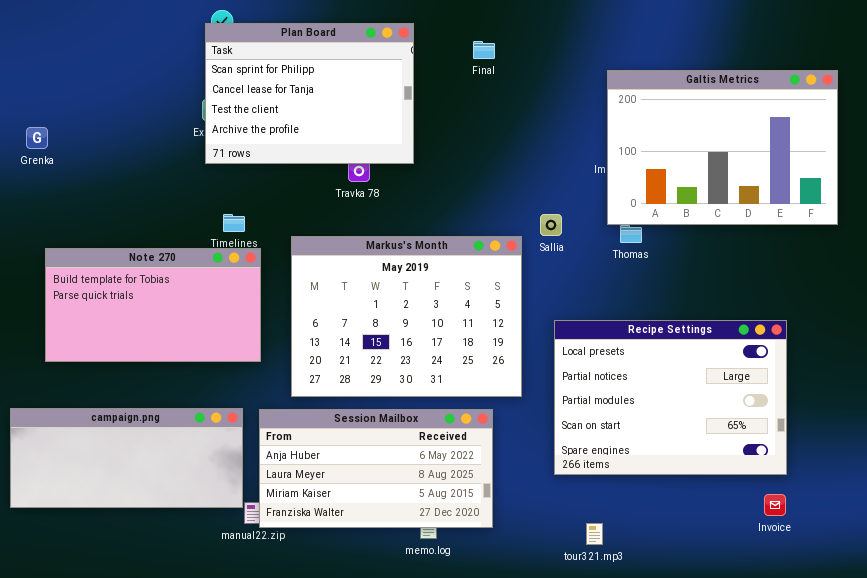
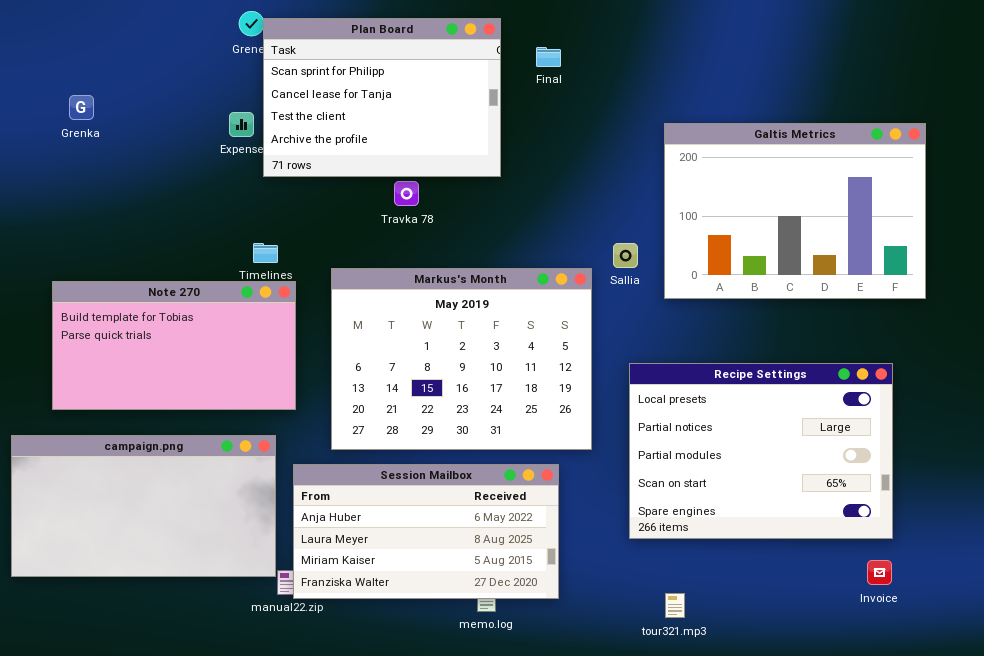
Plan Board: [205,23,414,164] -> [263,18,501,177], moved
Galtis Metrics: [607,70,838,225] -> [664,123,926,299], moved
Grenka: [26,127,48,149] -> [69,95,94,120], moved
campaign.png: [10,408,243,508] -> [11,435,276,577], resized

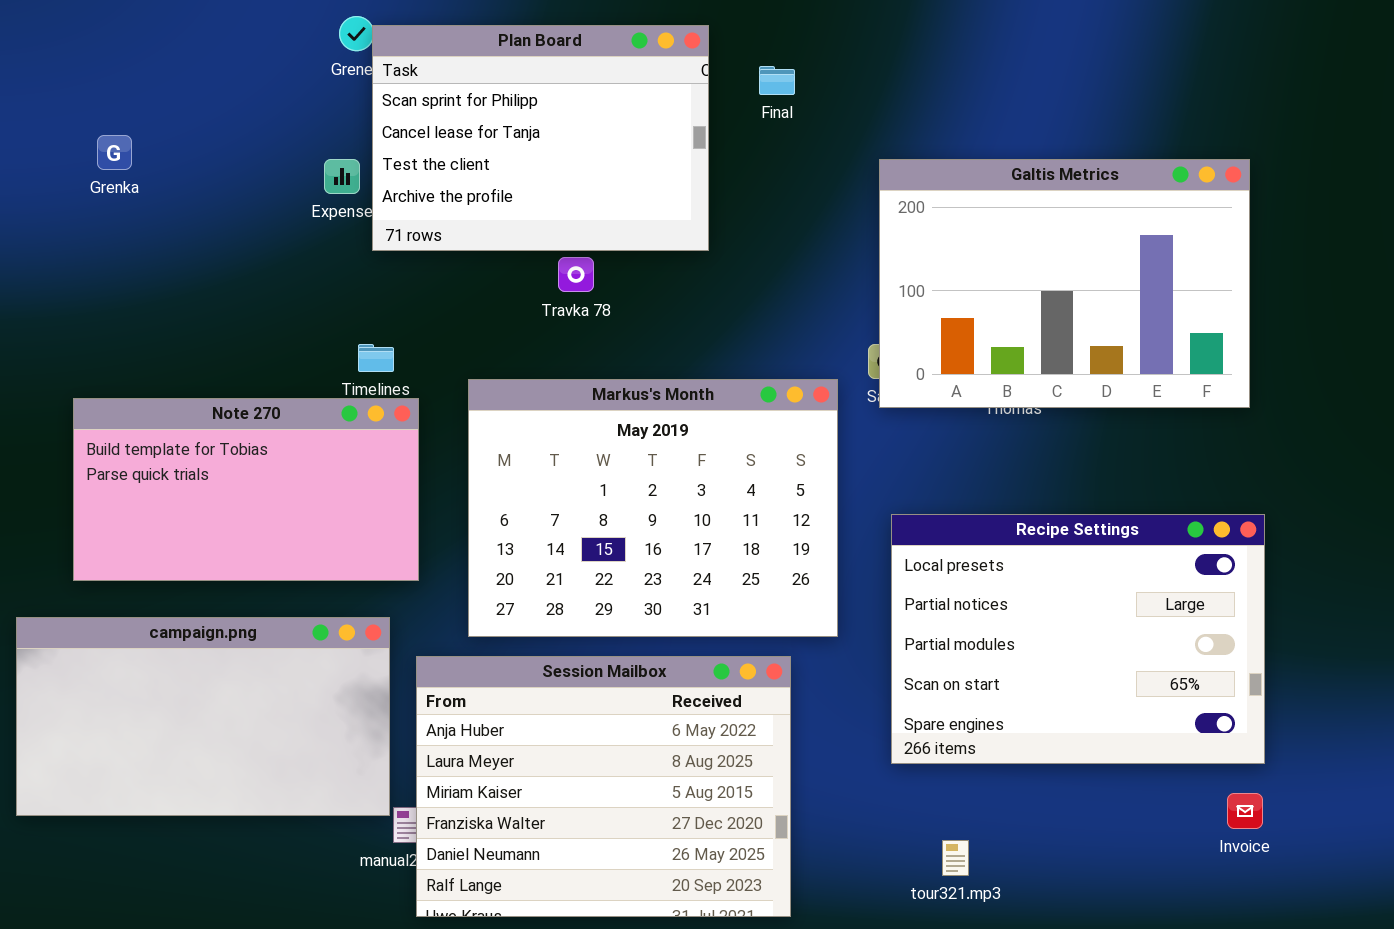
Galtis Metrics: [664,123,926,299] -> [879,159,1250,408], moved
Session Mailbox: [293,464,559,599] -> [416,656,791,917], resized

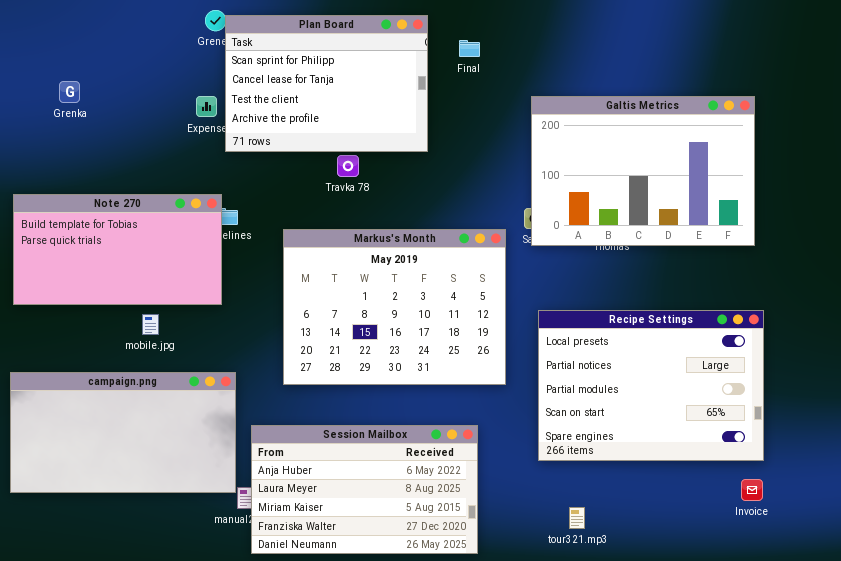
Note 270: [73,398,419,581] -> [13,194,222,305], moved
Session Mailbox: [416,656,791,917] -> [251,425,478,554], resized

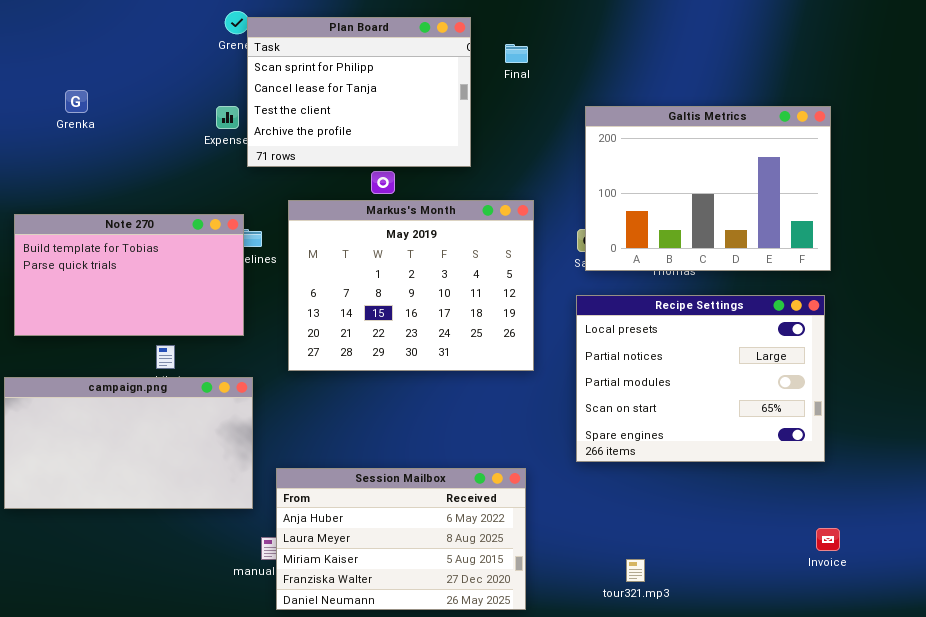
Markus's Month: [283,229,506,385] -> [288,200,534,371], moved
Recipe Settings: [538,310,764,461] -> [576,295,825,462], moved
campaign.png: [10,372,236,493] -> [4,377,253,509], moved

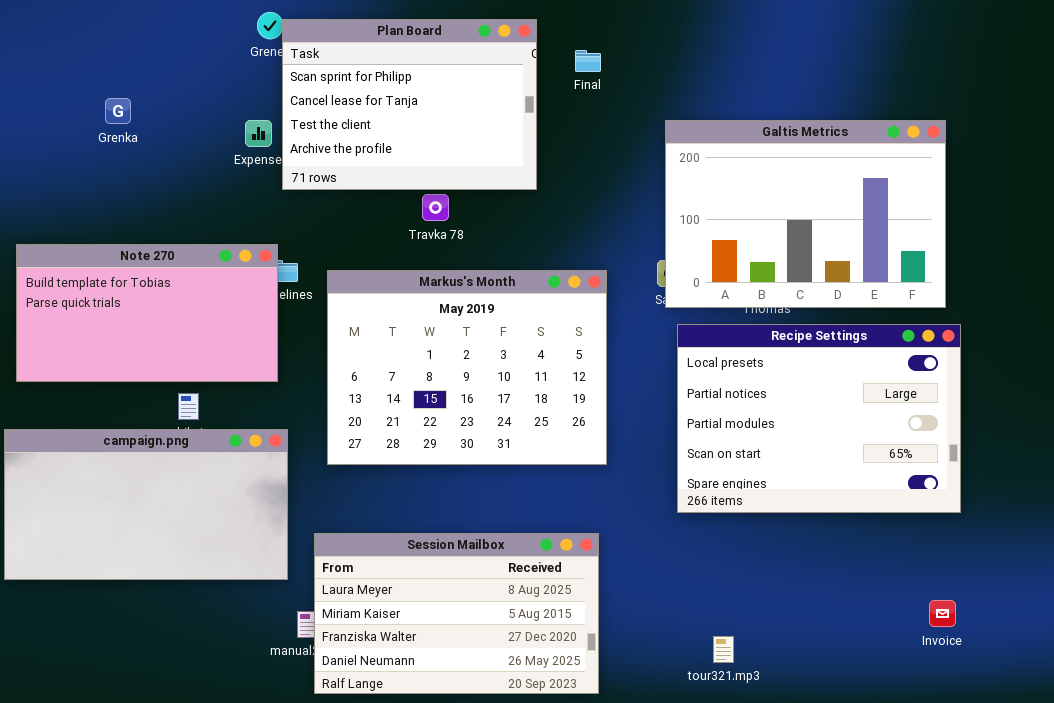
Grenka: [65,90,88,113] -> [105,98,131,124], moved
Markus's Month: [288,200,534,371] -> [327,270,607,465], moved
Recipe Settings: [576,295,825,462] -> [677,324,961,513], moved
Session Mailbox: [276,468,526,610] -> [314,533,599,694], scrolled down 1 row

